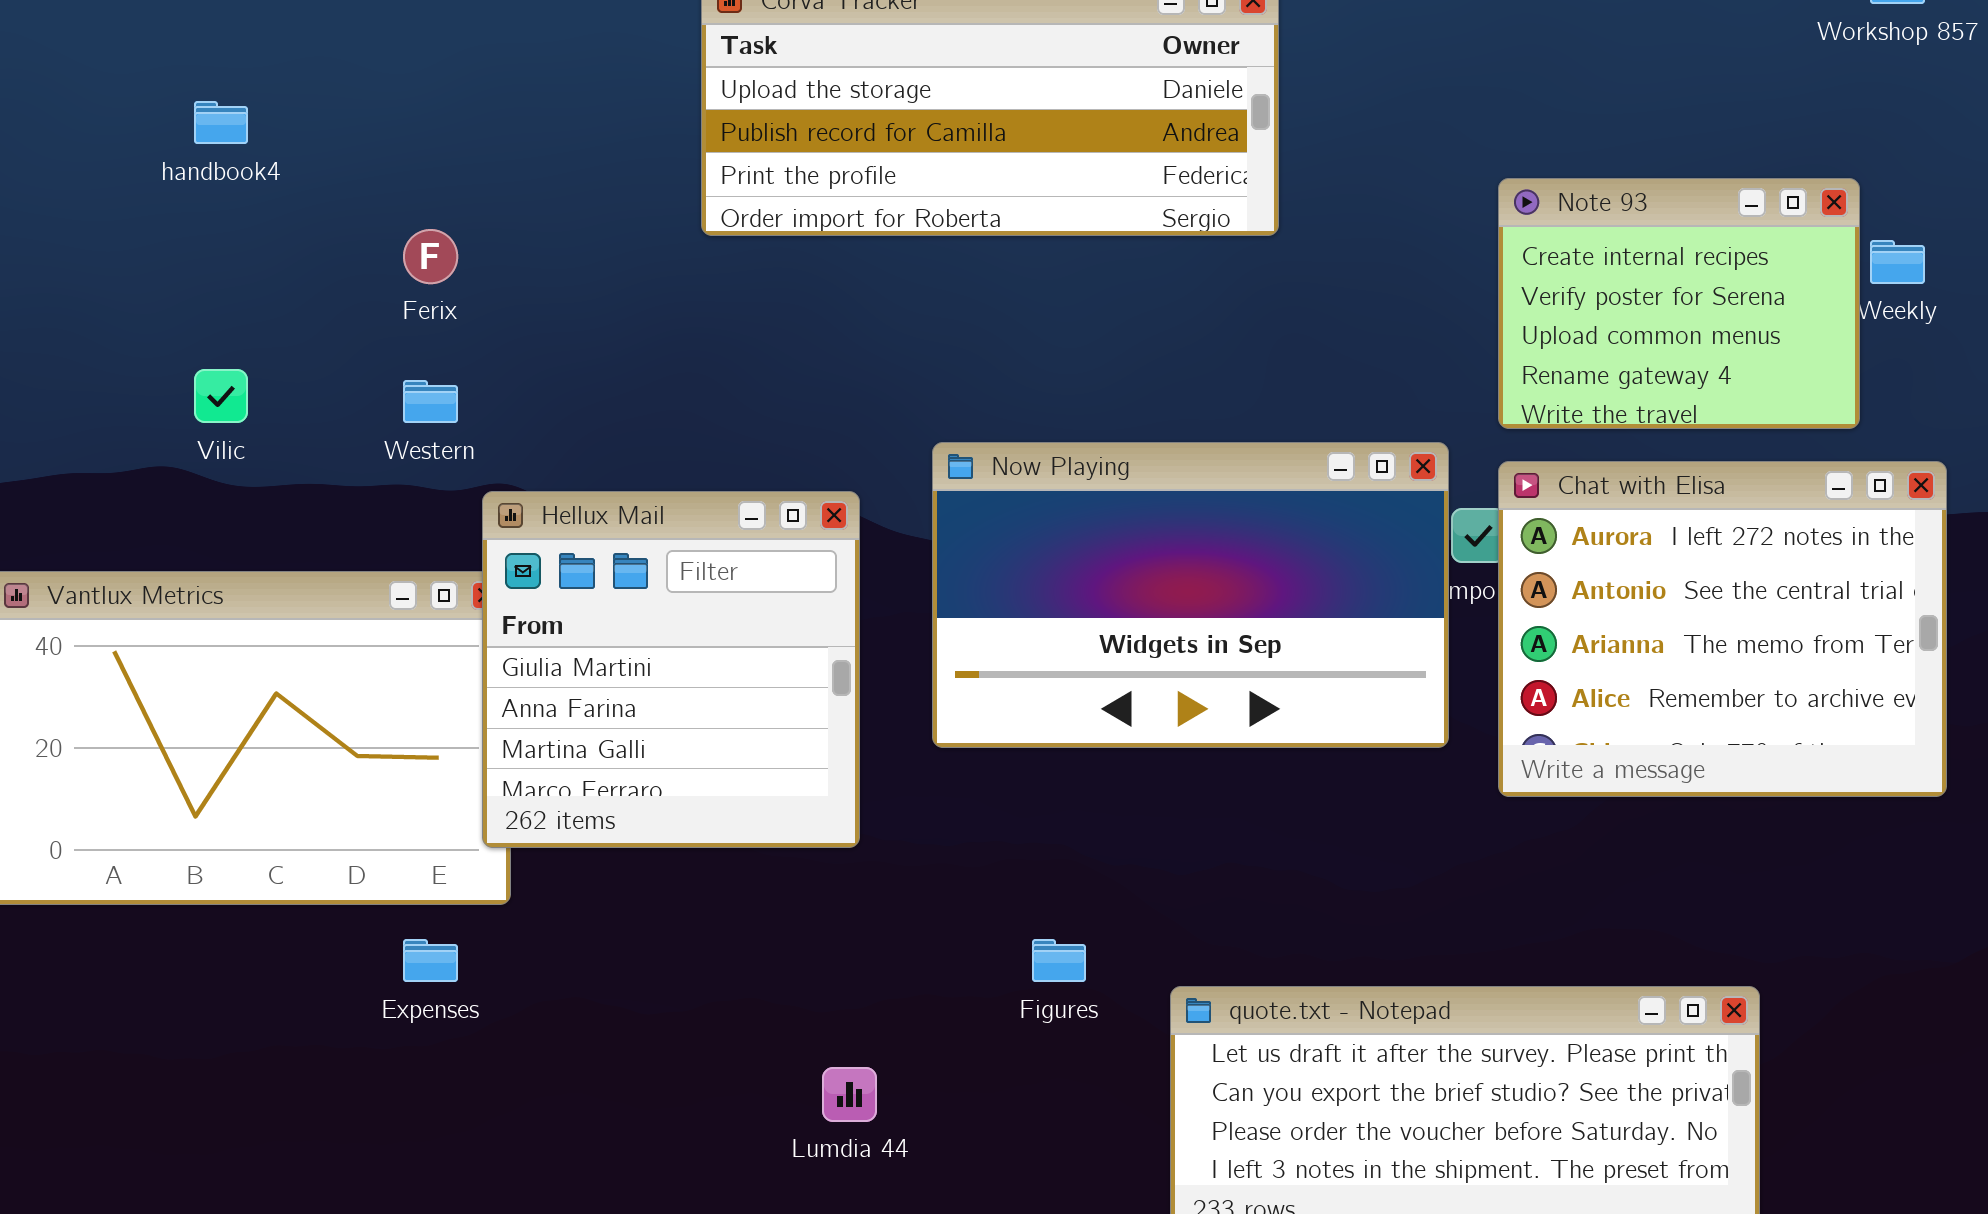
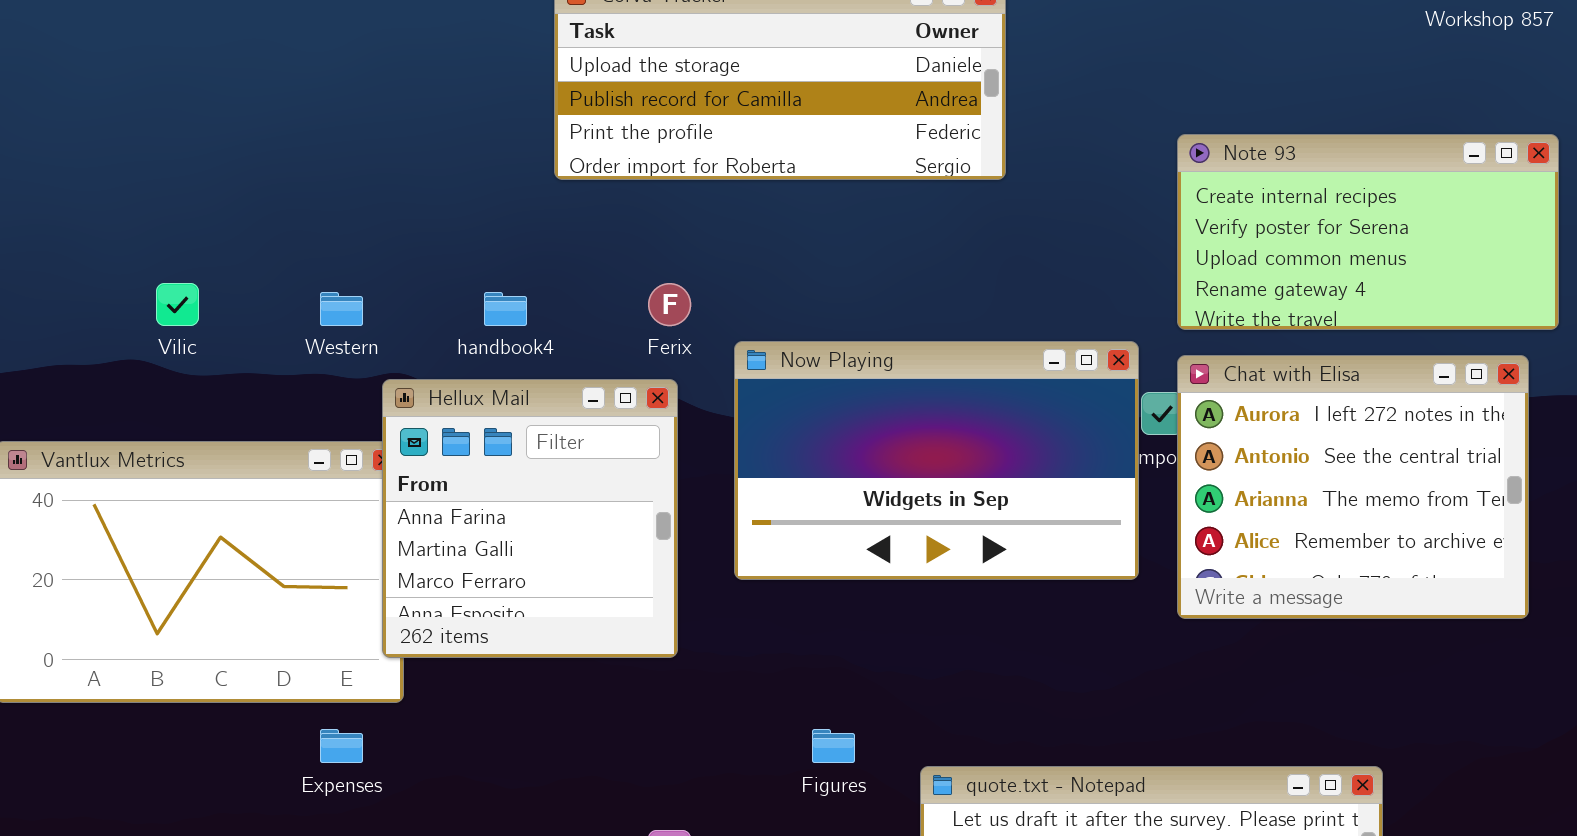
handbook4: [194,101,248,144] -> [484,292,527,326], moved
Note 93: [1498,178,1860,429] -> [1177,134,1559,330], resized
Ferix: [403,229,458,284] -> [648,283,691,326], moved
Hellux Mail: [482,491,860,848] -> [382,379,678,658], scrolled down 1 row

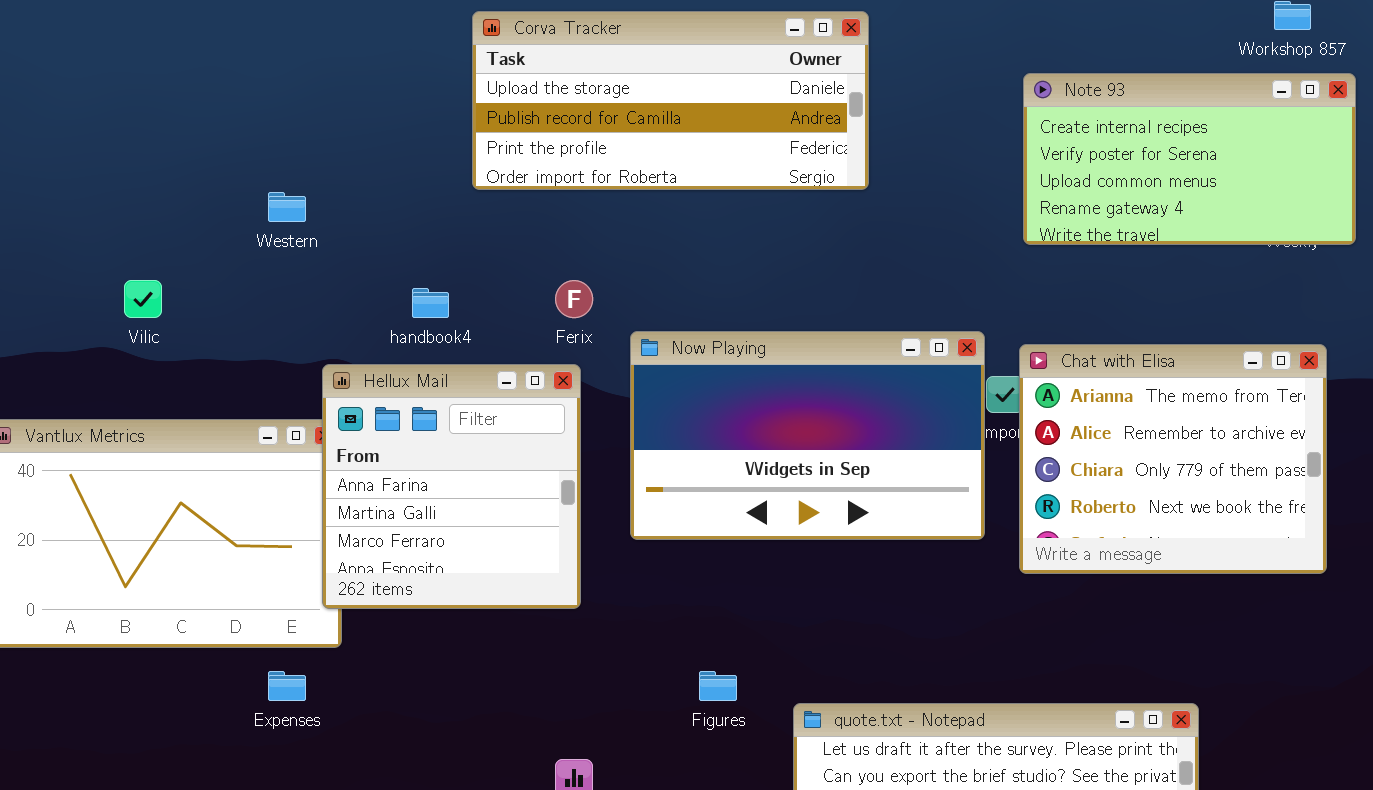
Note 93: [1177,134,1559,330] -> [1023,73,1356,245], moved
Western: [320,292,363,326] -> [268,192,306,222], moved
Chat with Elisa: [1177,355,1529,619] -> [1019,344,1327,574], scrolled down 2 rows

